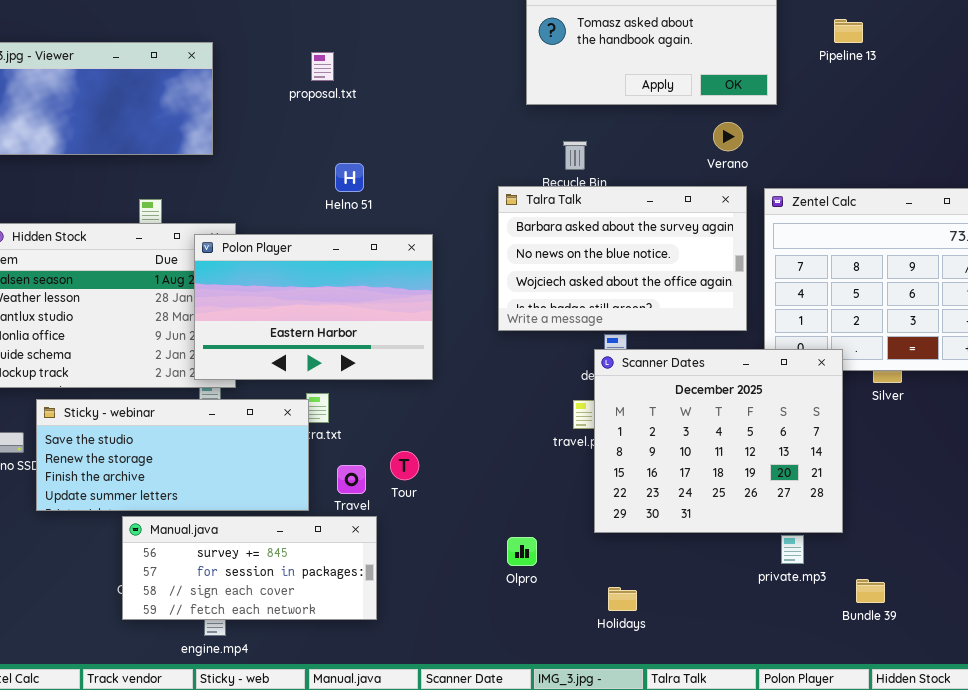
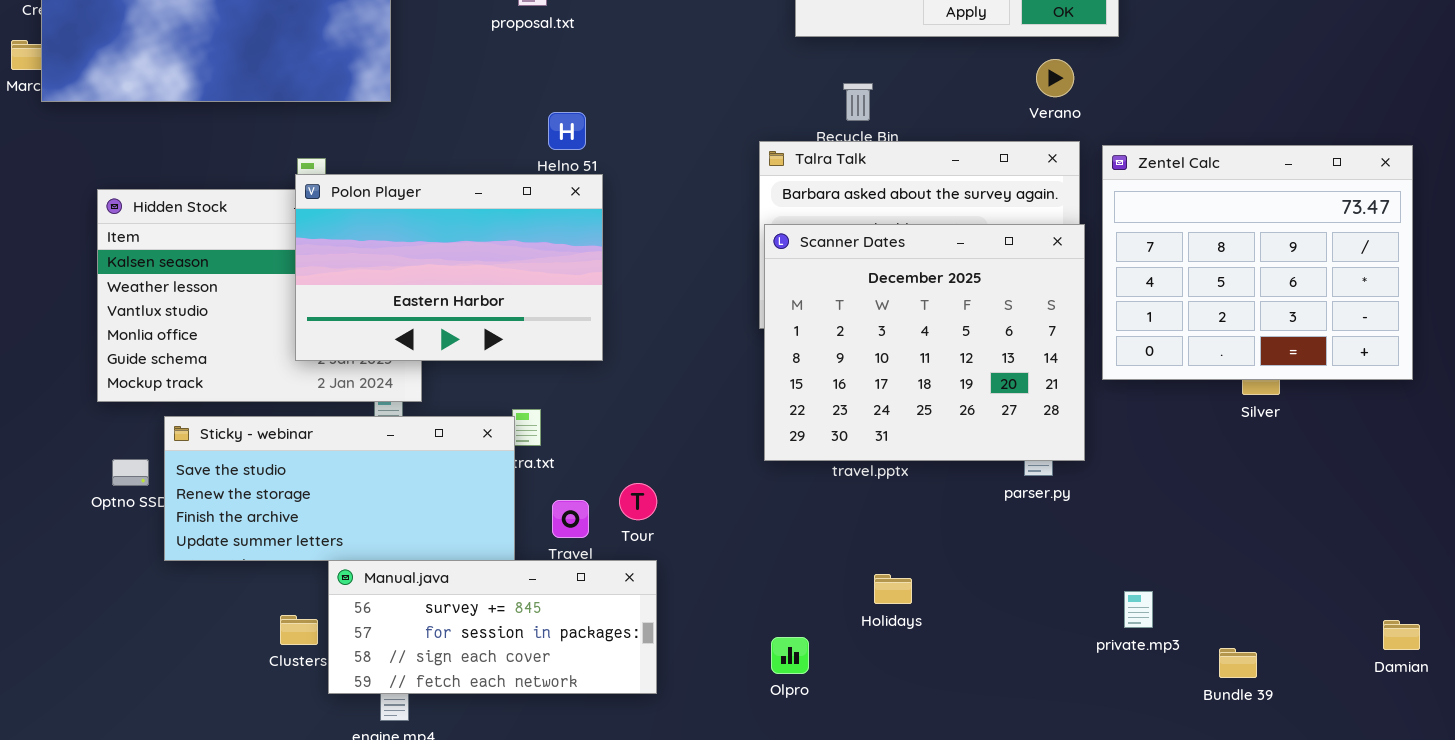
Polon Player: [194,234,433,380] -> [295,174,603,361], moved
Scanner Dates: [594,349,843,533] -> [764,224,1085,461], moved
Manual.java: [122,516,377,620] -> [328,560,657,694], moved
Olpro: [507,537,537,566] -> [771,637,809,674], moved
Holidays: [608,587,637,611] -> [874,574,912,604], moved

